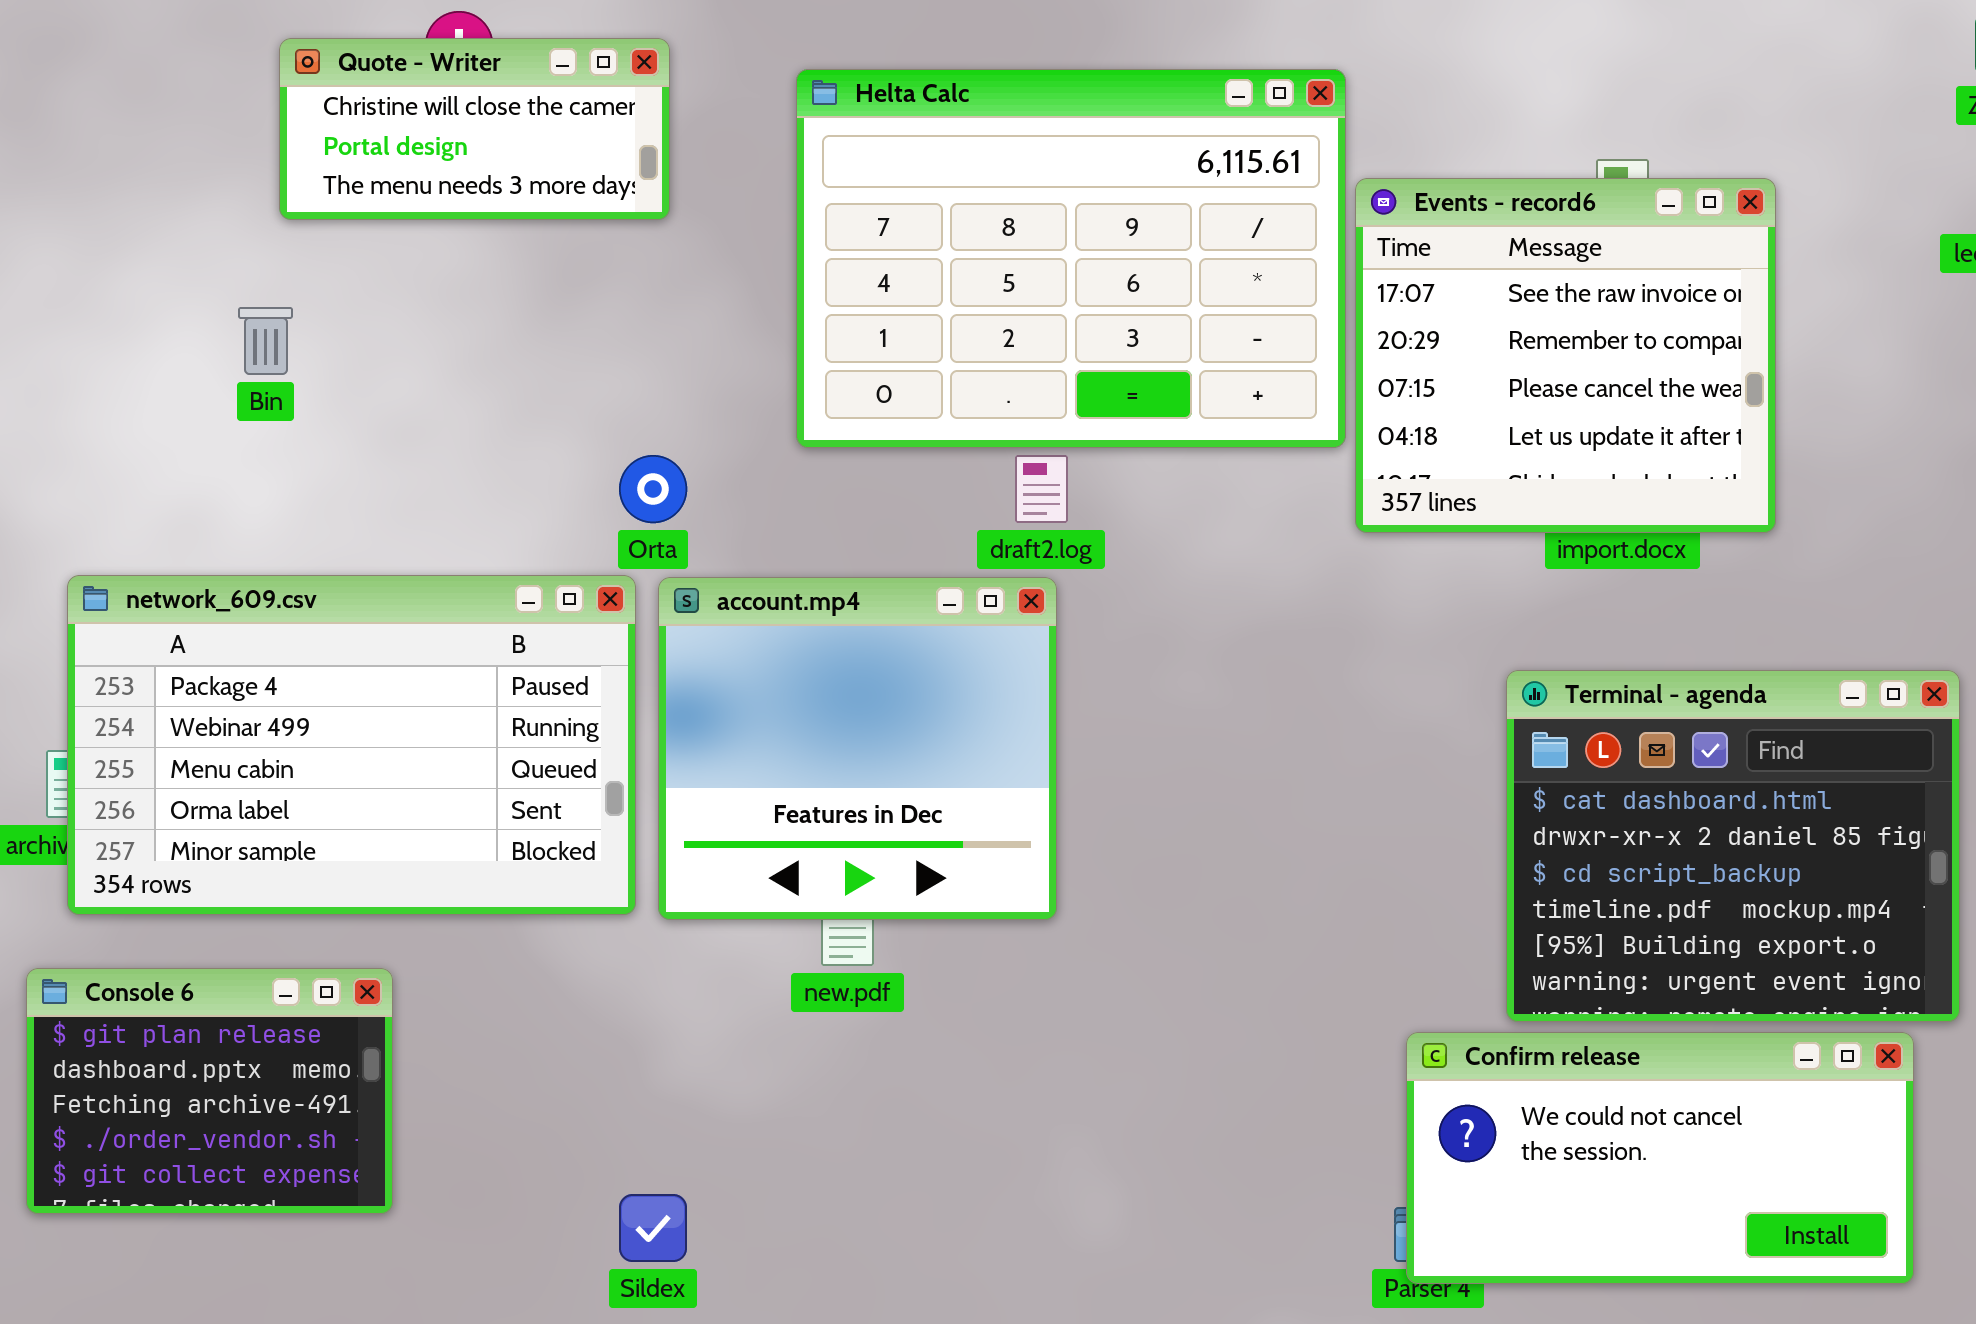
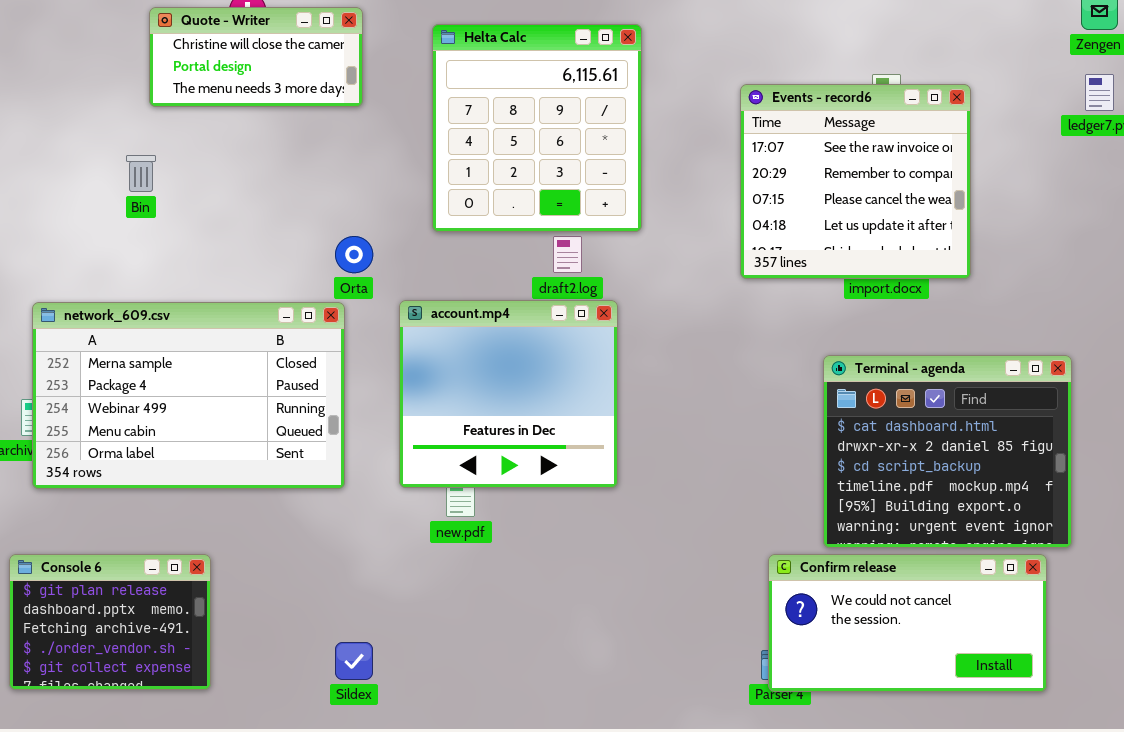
Helta Calc: [796,69,1346,448] -> [432,24,642,232], resized
network_609.csv: [67,575,636,915] -> [32,302,345,489], scrolled up 1 row
account.mp4: [658,577,1057,920] -> [399,300,618,488], moved
Console 6: [26,968,393,1214] -> [9,554,211,690], moved

